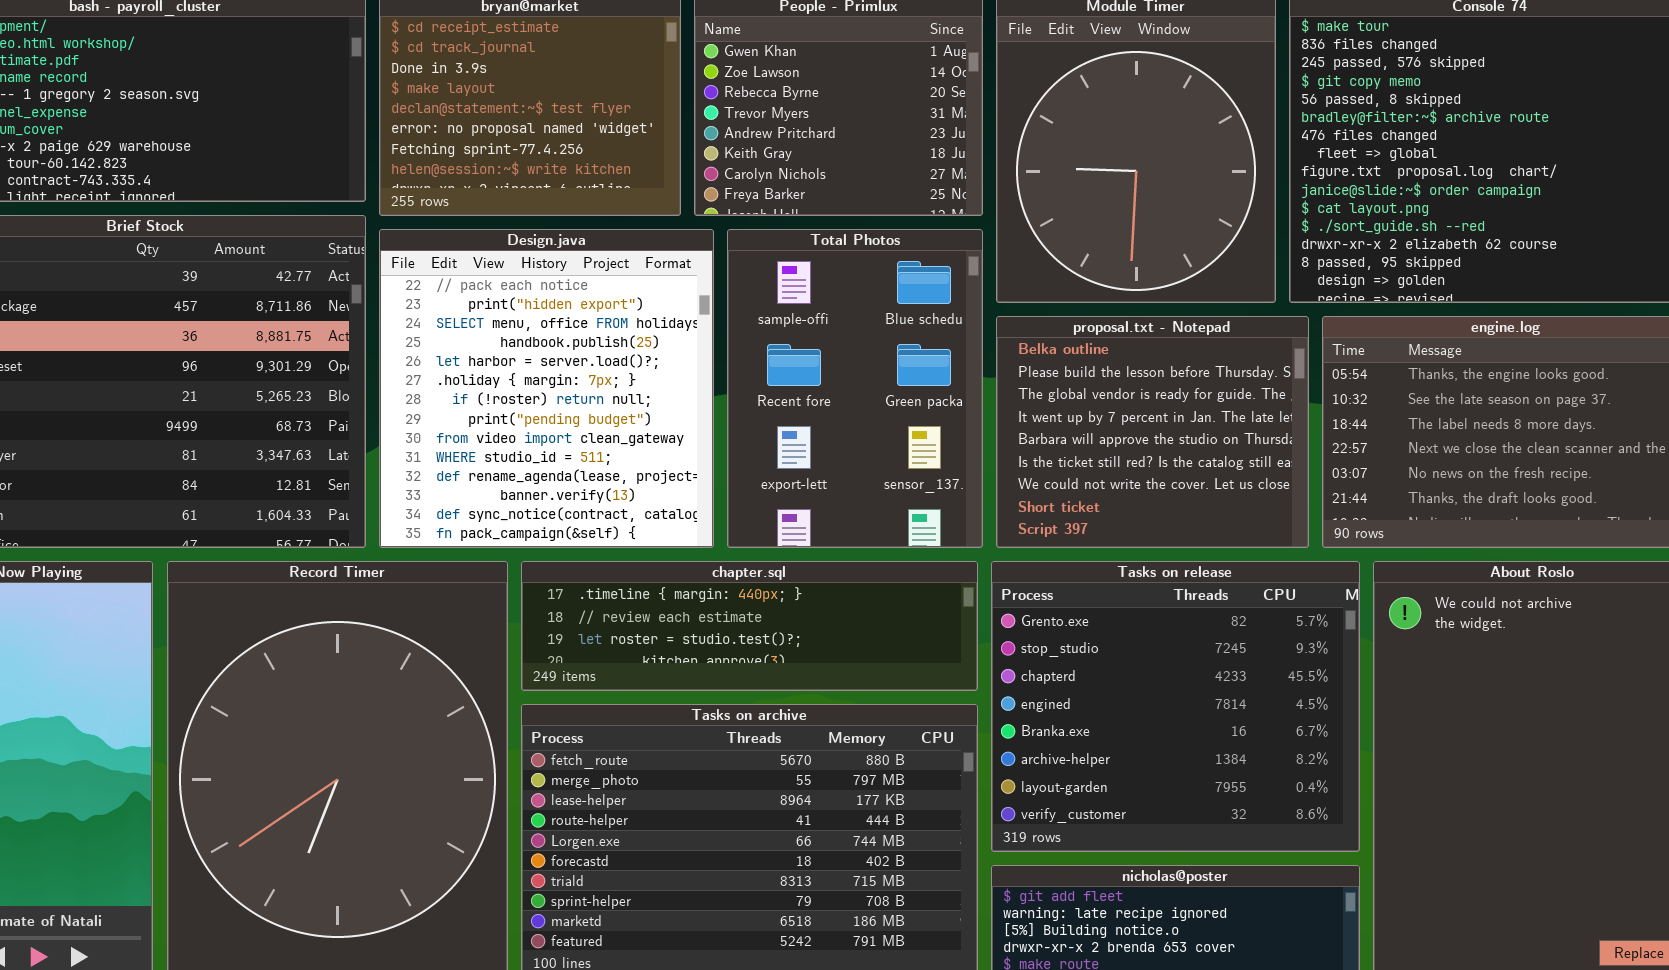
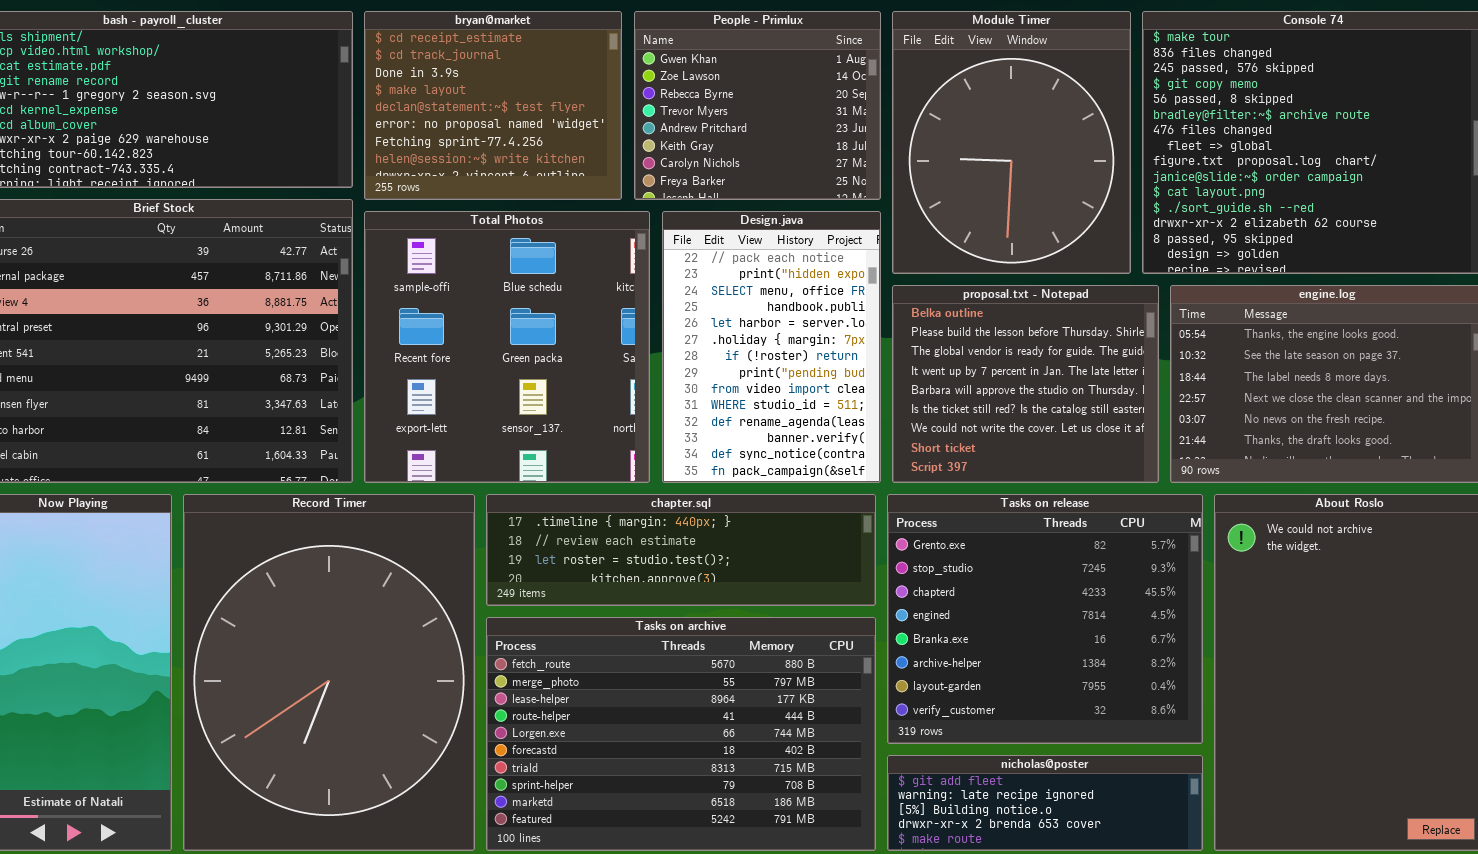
Design.java: [379,229,714,548] -> [662,211,881,483], moved, resized
Total Photos: [727,229,983,548] -> [364,211,650,483], moved, resized

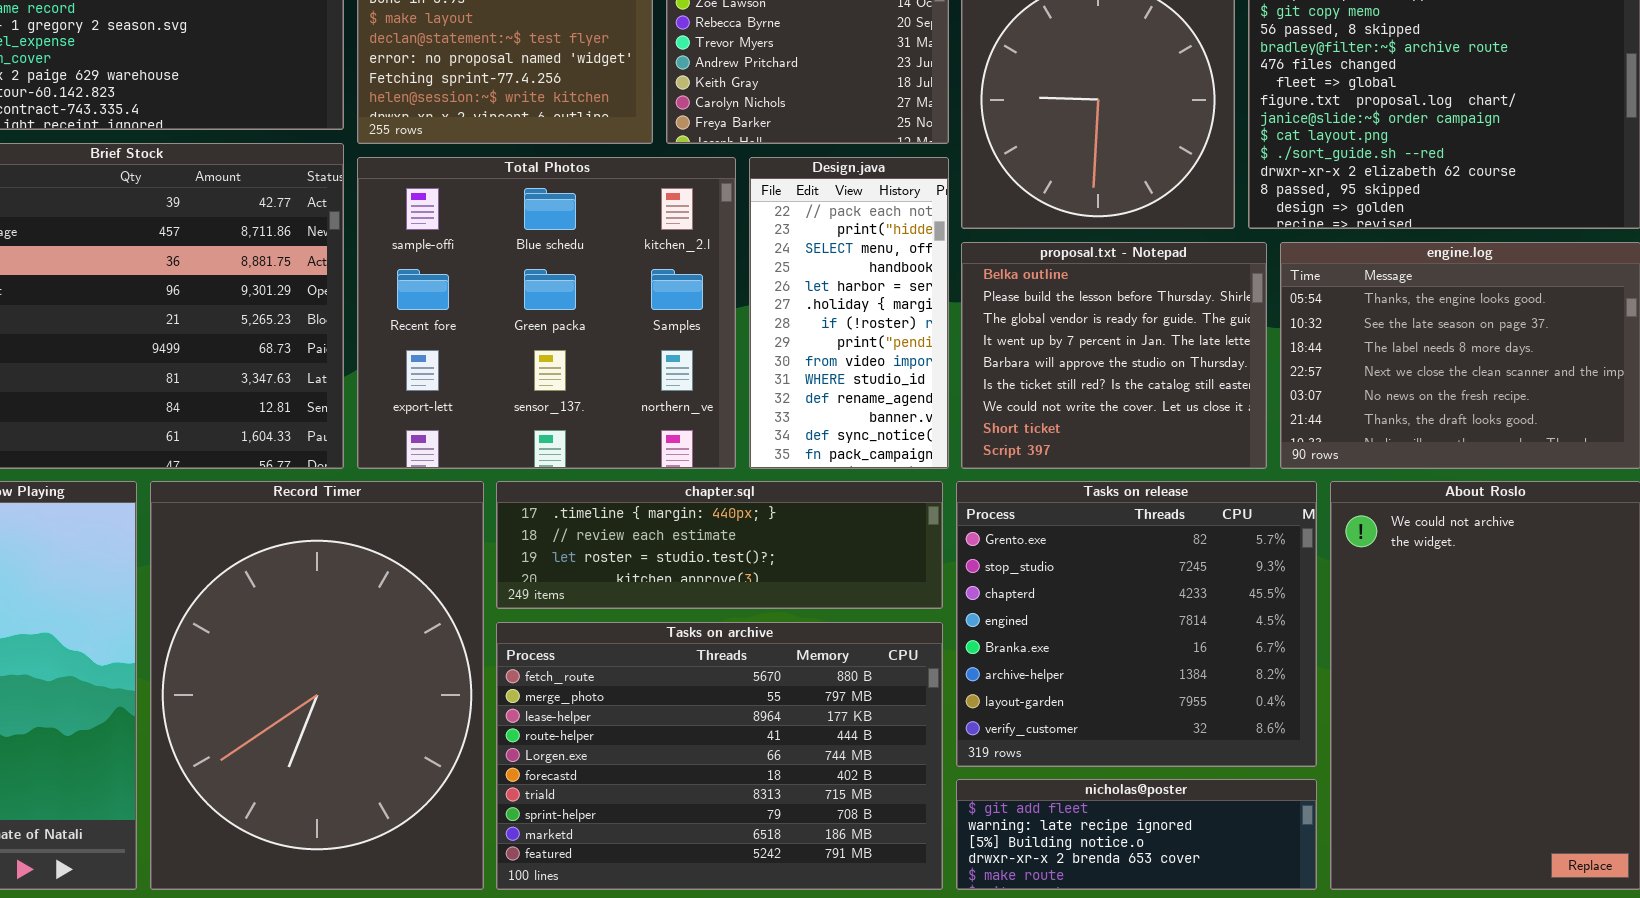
Total Photos: [364,211,650,483] -> [357,157,736,469], resized
Design.java: [662,211,881,483] -> [749,157,949,469], resized

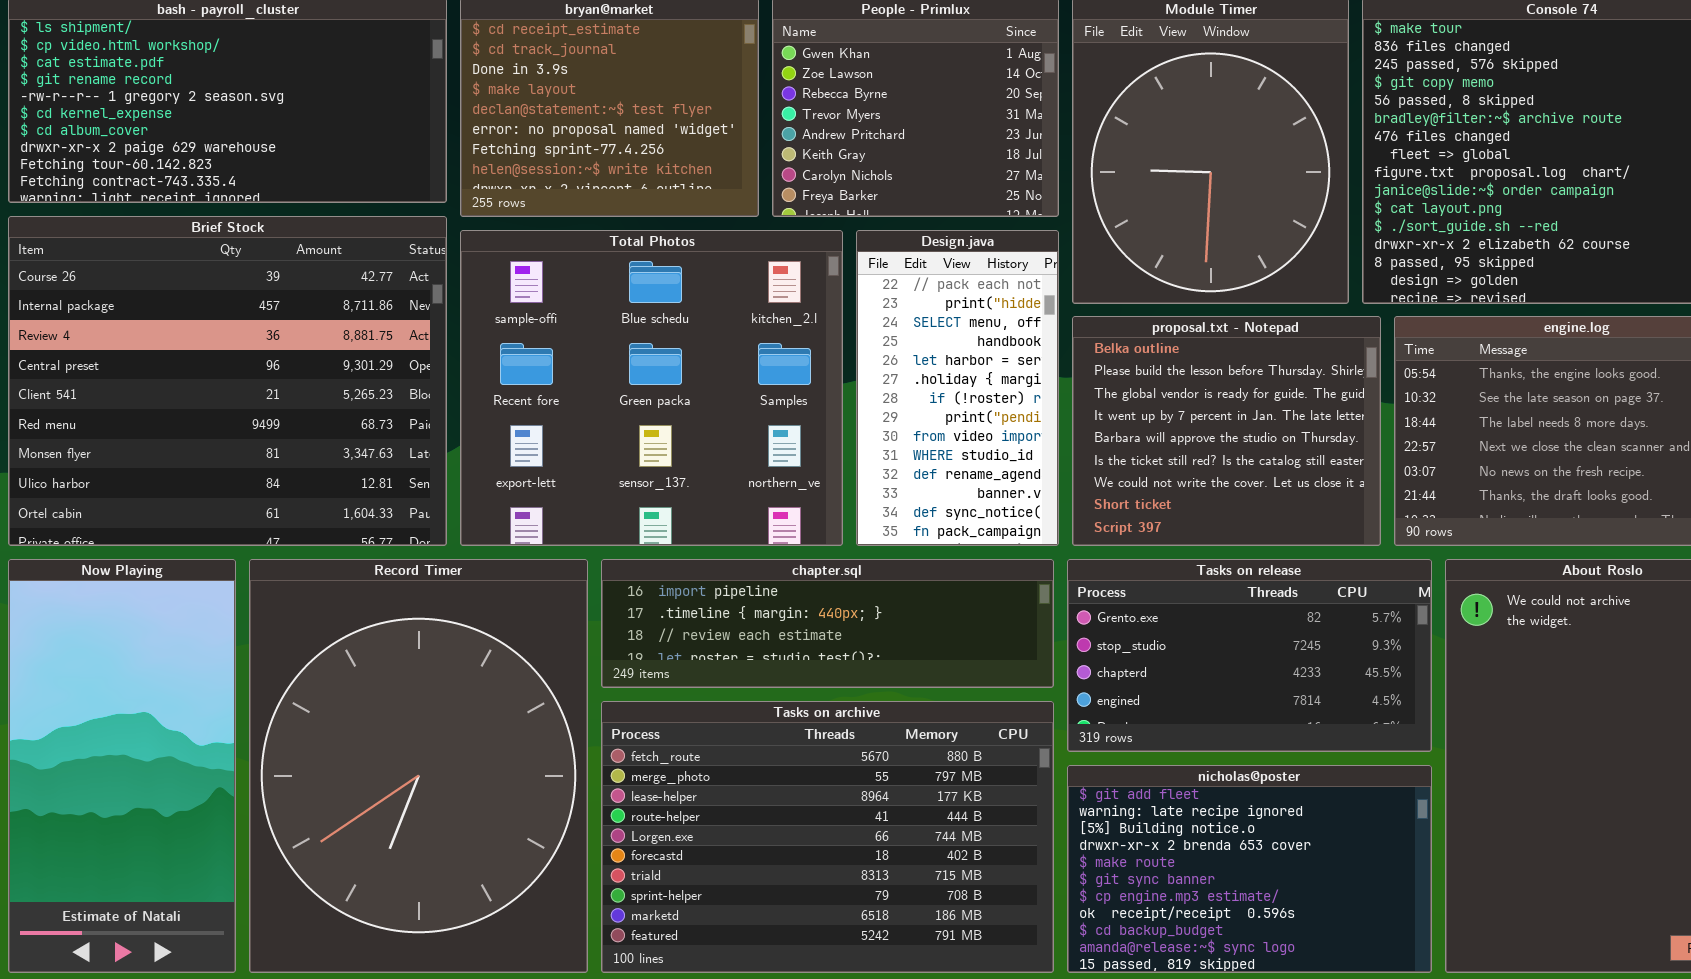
chapter.sql: [496,481,943,609] -> [601,559,1054,688], scrolled up 1 row
Tasks on release: [956,481,1317,767] -> [1067,559,1432,752], resized
nicholas@poster: [956,779,1317,890] -> [1067,765,1432,973], resized

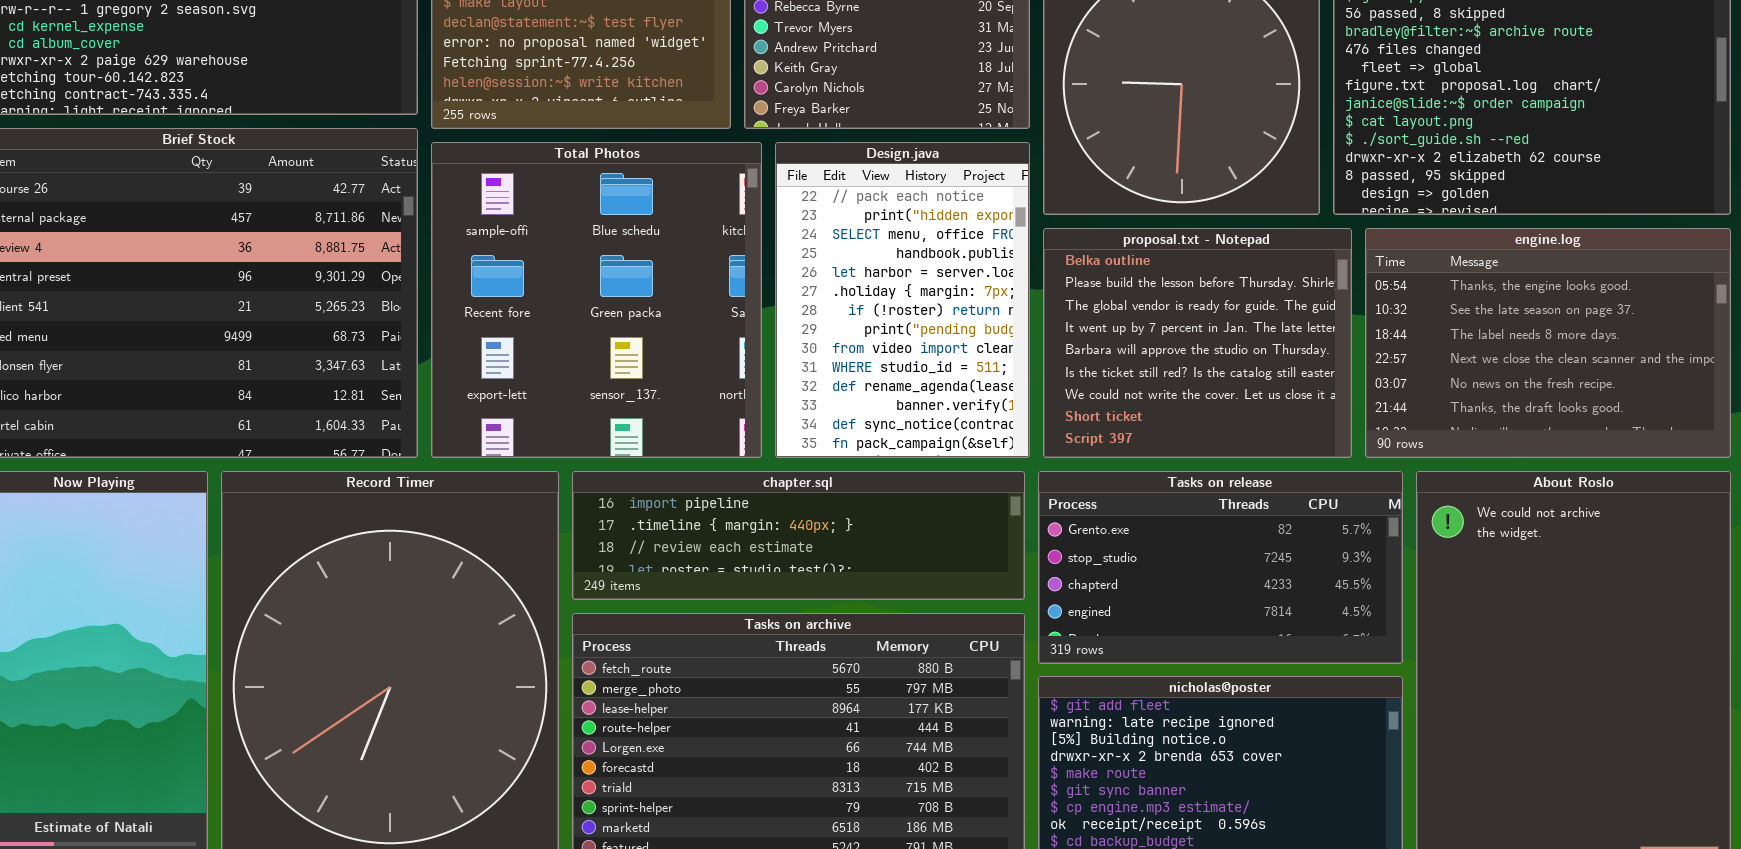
Total Photos: [460,230,843,546] -> [431,142,762,458], resized
Design.java: [856,230,1059,546] -> [775,142,1030,458], resized

